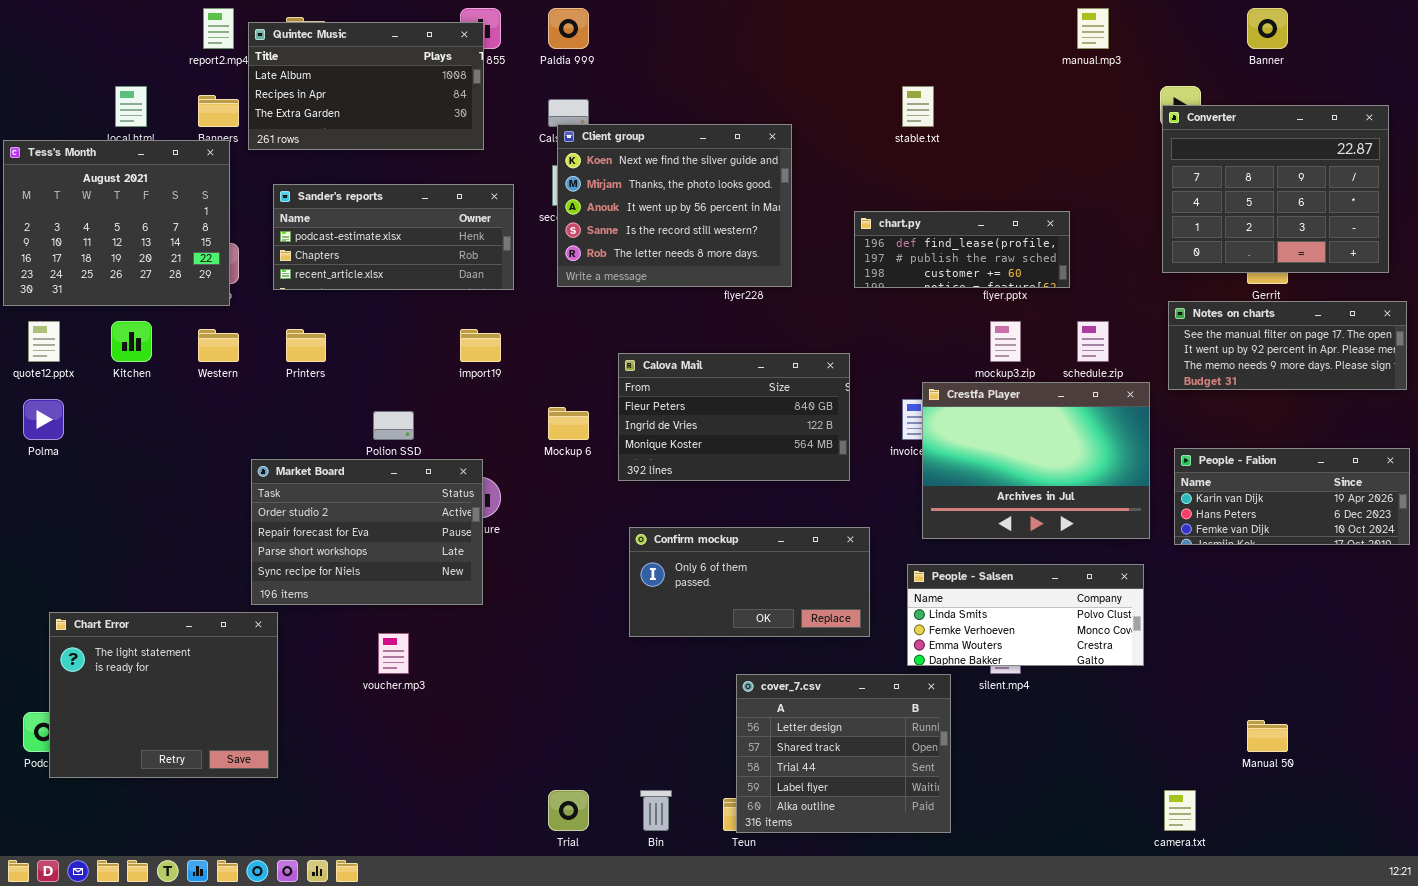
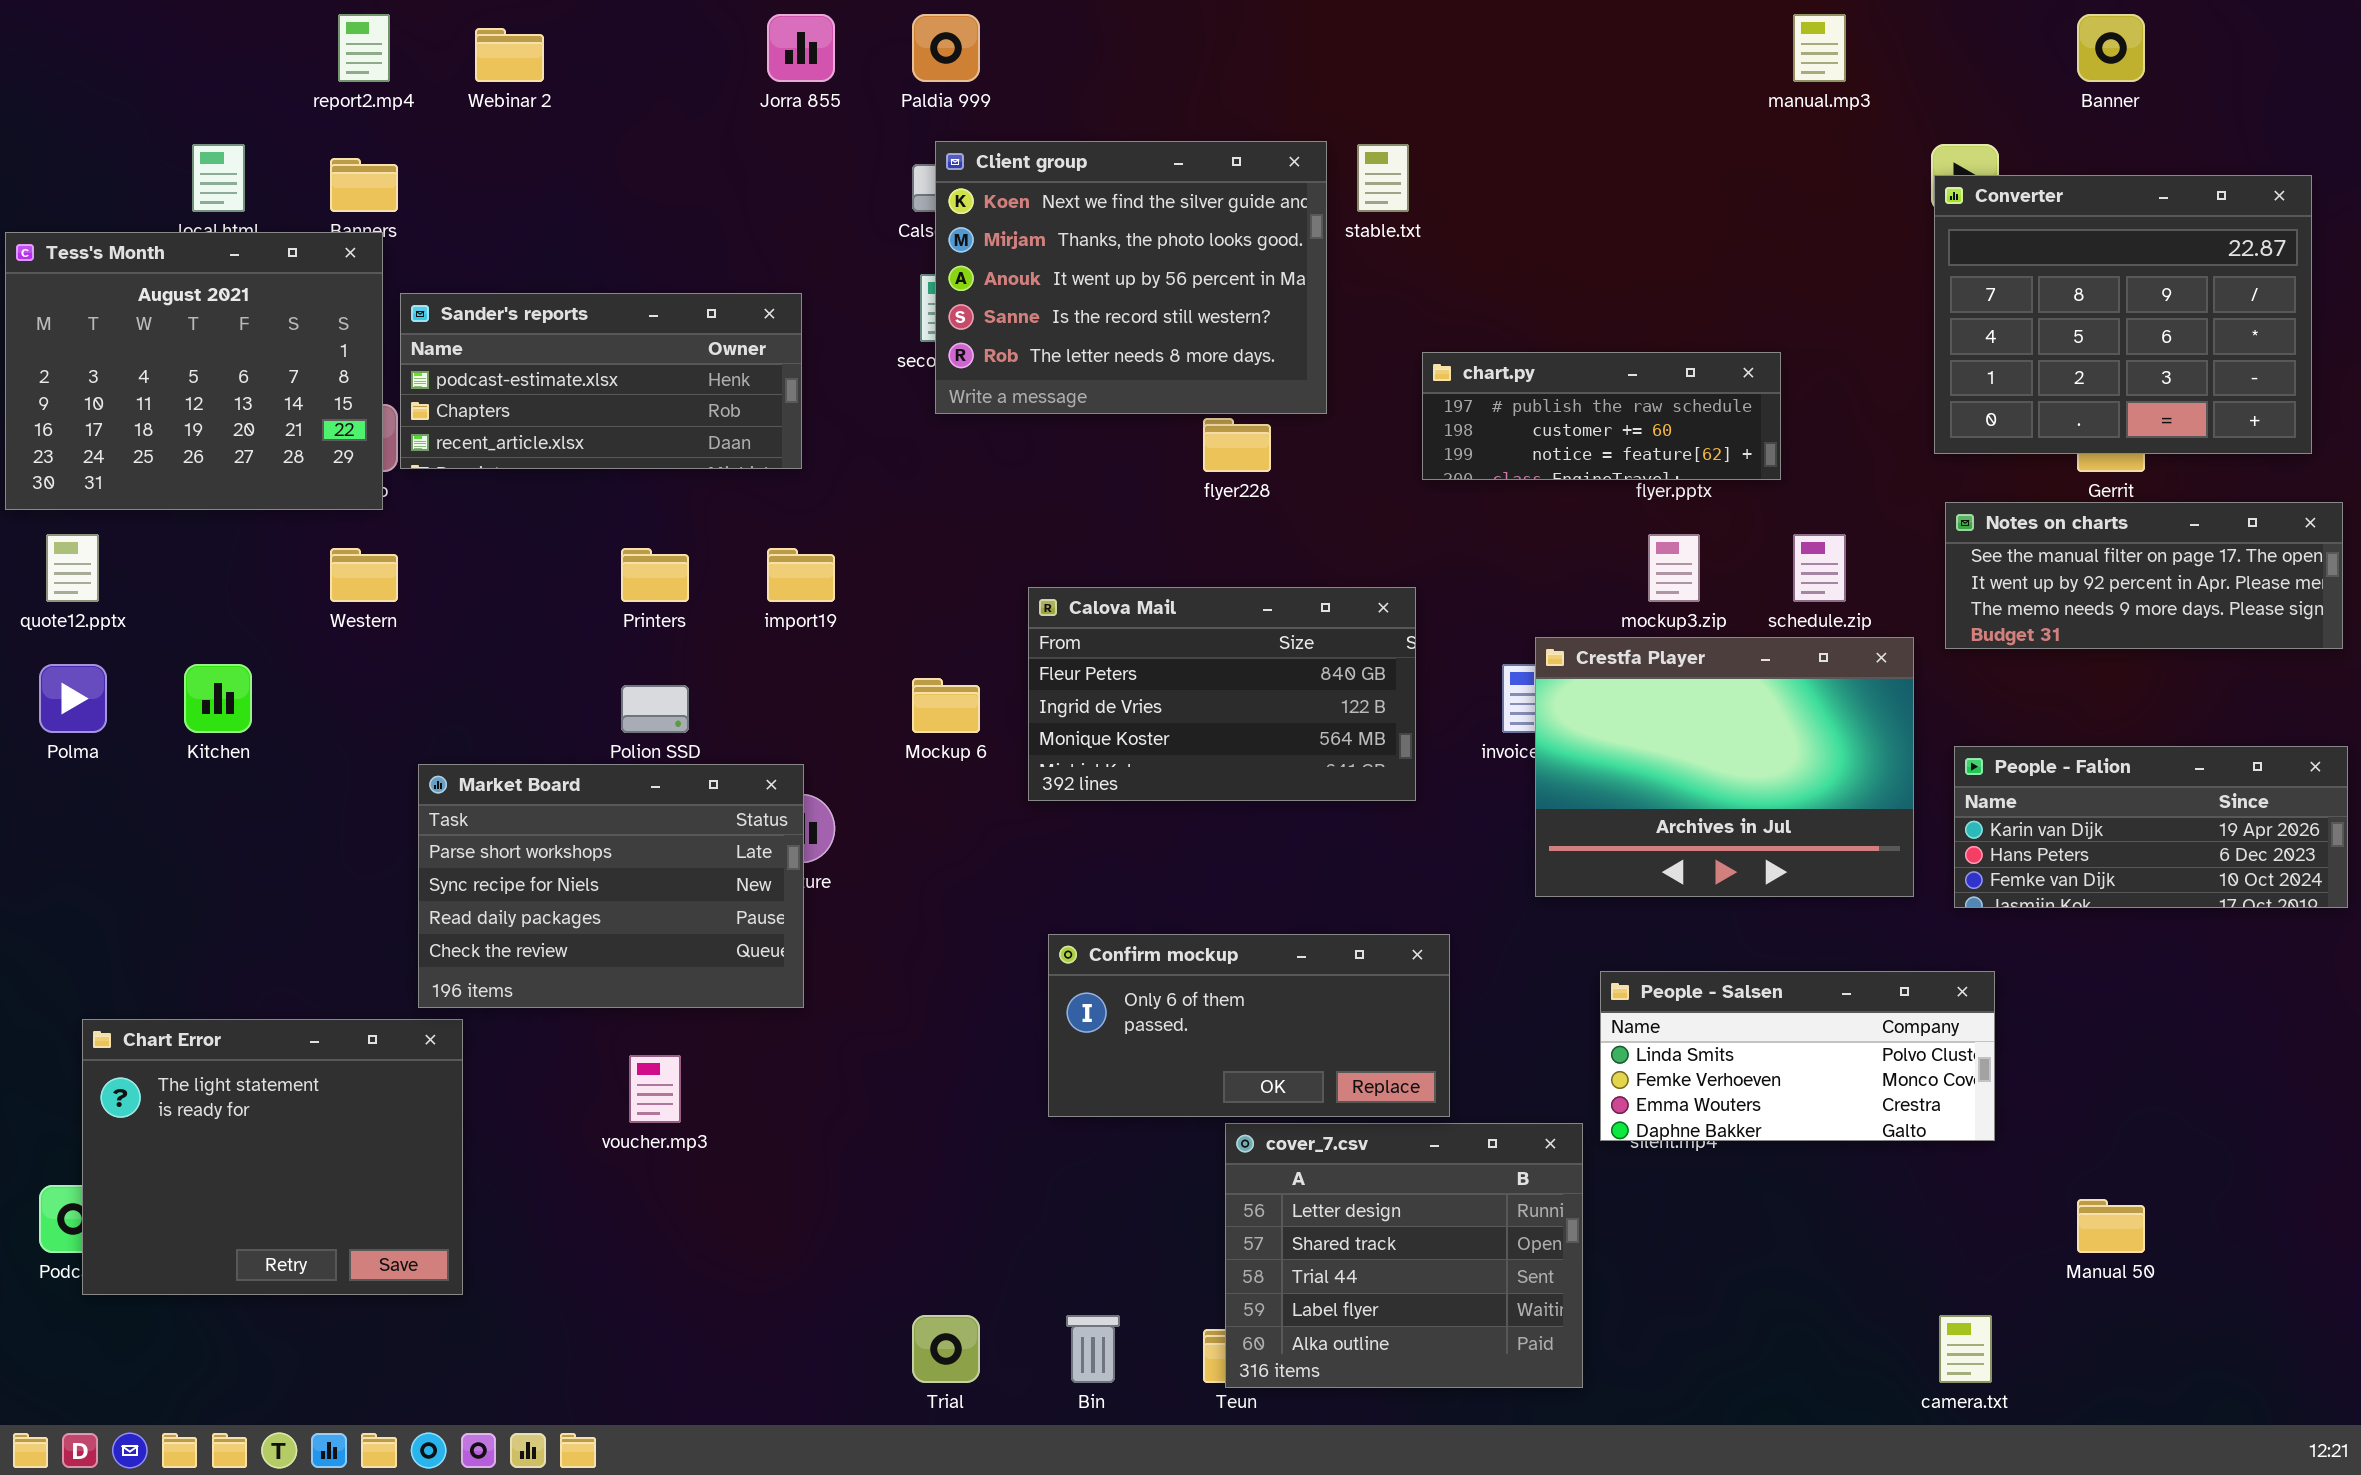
Quintec Music: [248,22,484,150] -> none, closed
stable.txt: [902,86,934,127] -> [1357,144,1409,212], moved
Client group: [557,124,792,287] -> [935,141,1327,414], moved
Sander's reports: [273,184,514,290] -> [400,293,802,469], moved
chart.py: [854,211,1070,288] -> [1422,352,1781,480], scrolled down 1 row
Kitchen: [111,321,152,362] -> [184,664,252,733], moved
Printers: [286,329,326,362] -> [621,548,689,602], moved
Market Board: [251,459,483,605] -> [418,764,804,1008], scrolled down 2 rows
Confirm mockup: [629,527,870,637] -> [1048,934,1450,1117], moved
People - Salsen: [907,564,1144,666] -> [1600,971,1995,1141], moved

